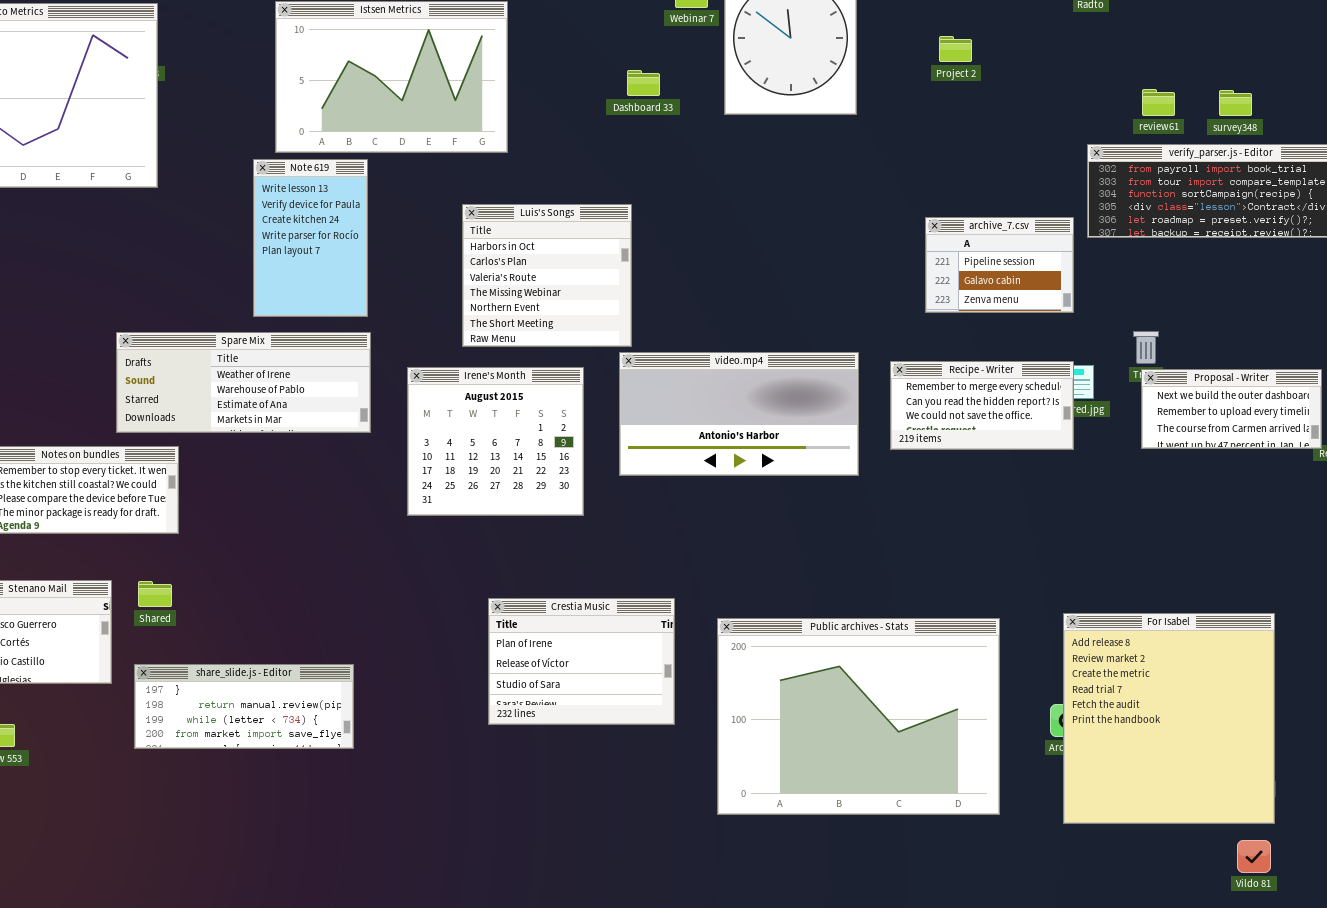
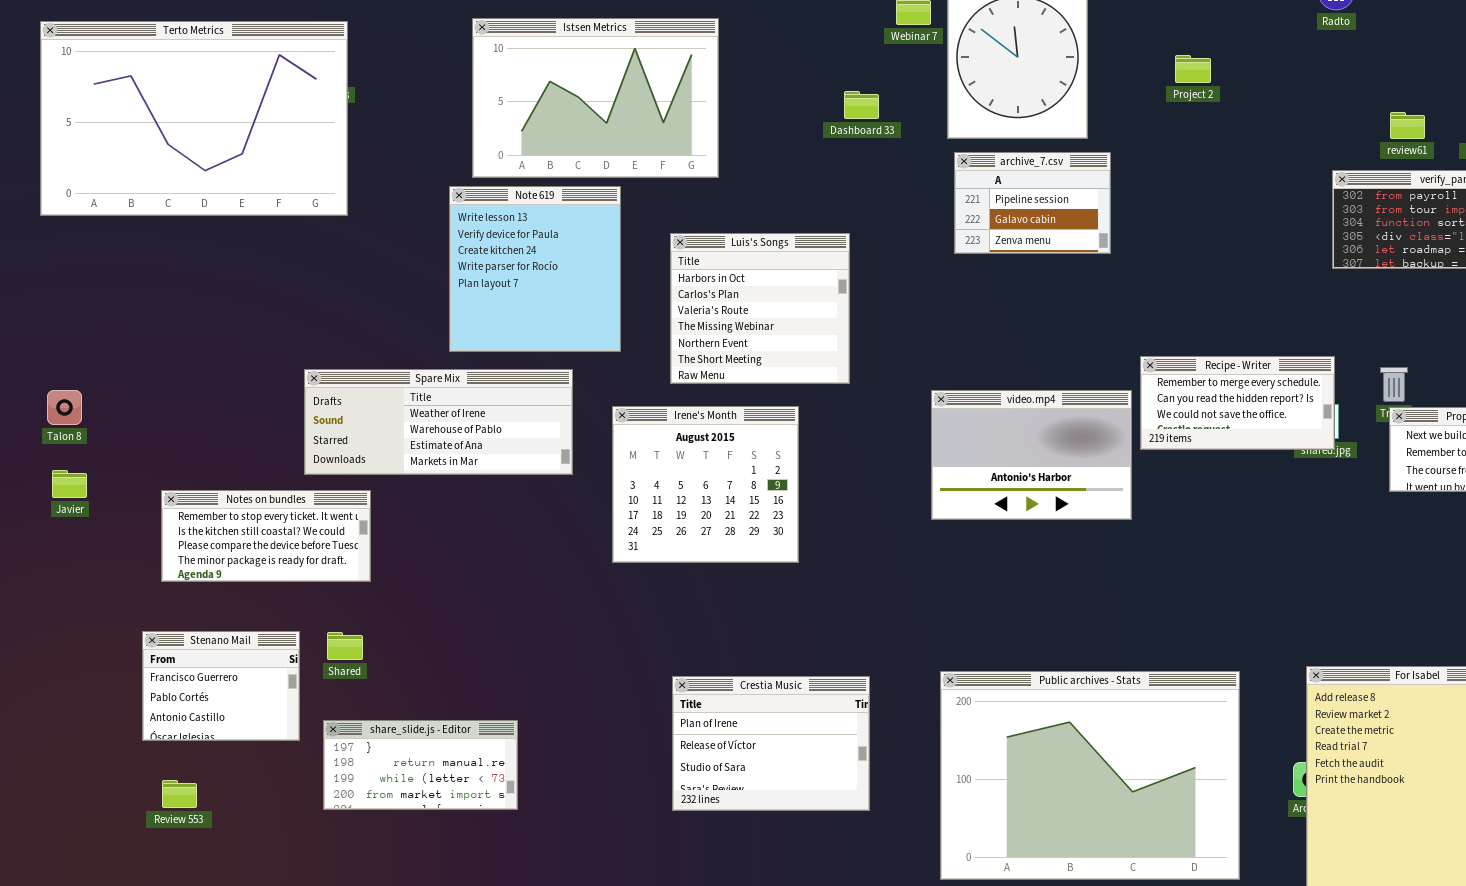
Note 619: [253,159,368,317] -> [449,186,621,352], resized
archive_7.csv: [925,217,1074,313] -> [954,152,1111,254], moved
video.mp4: [619,352,859,476] -> [931,390,1132,520], moved, resized
Recipe - Writer: [890,361,1074,450] -> [1140,356,1335,450], moved
Crestia Music: [488,598,675,725] -> [672,676,870,811], moved
share_slide.js - Editor: [134,664,354,749] -> [323,720,518,810], resized

